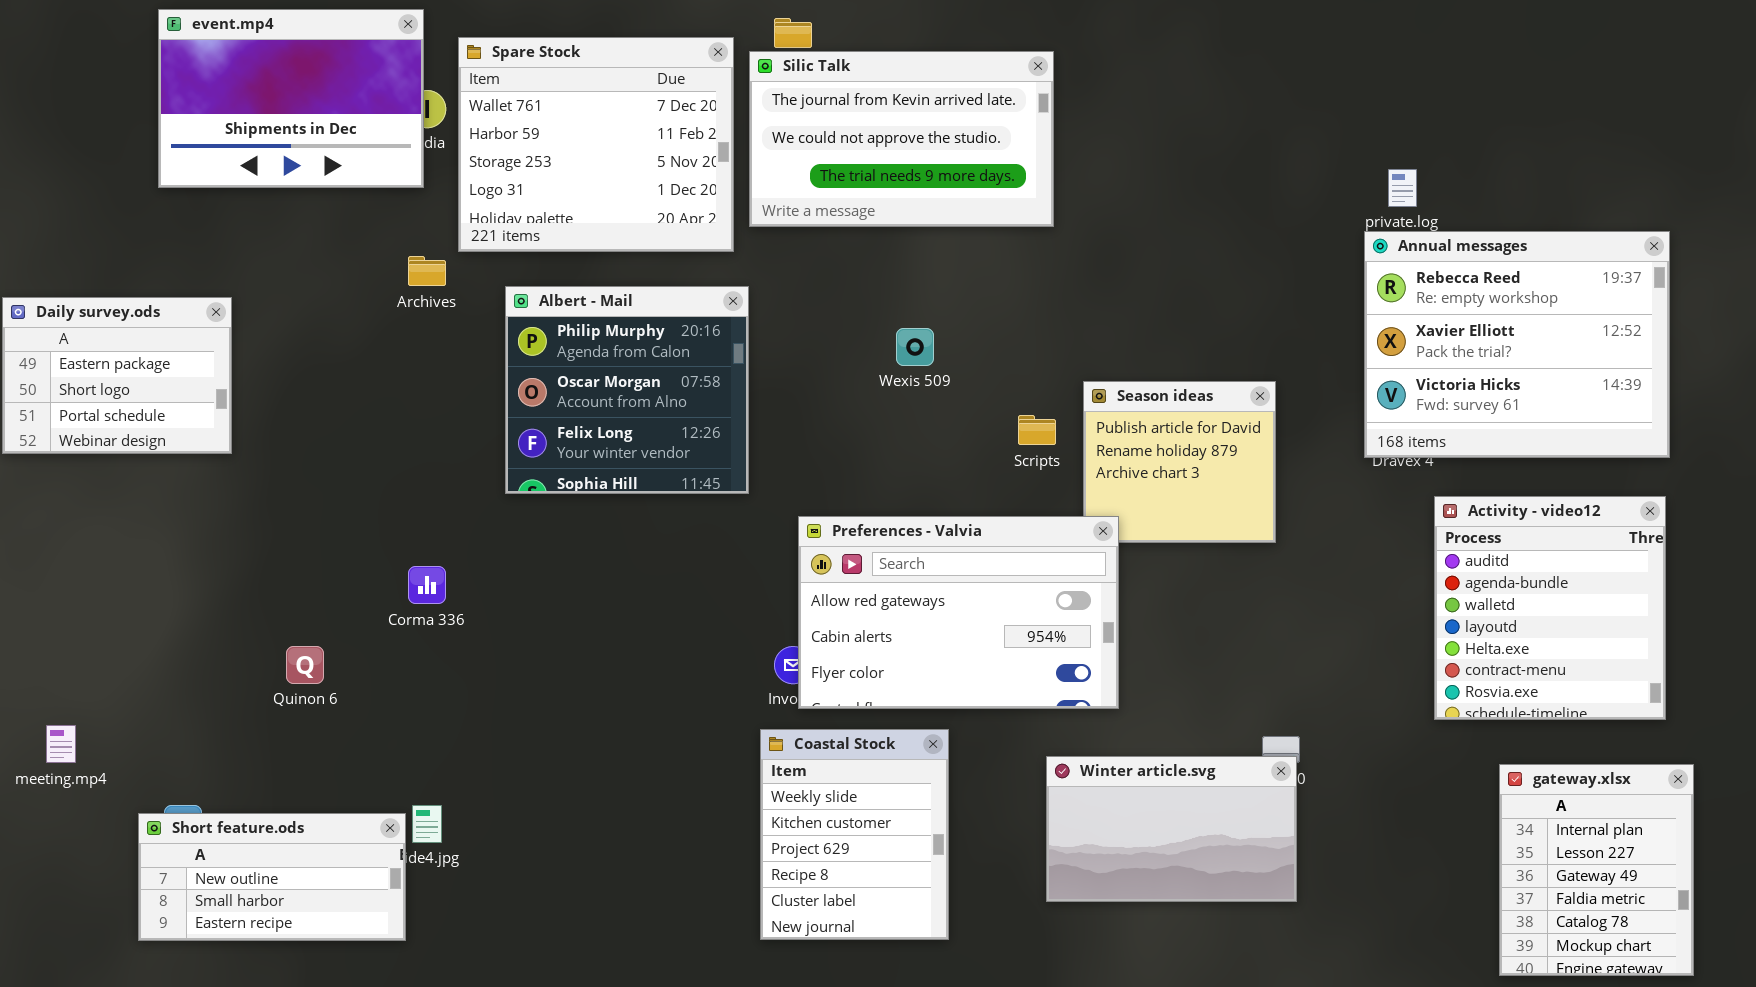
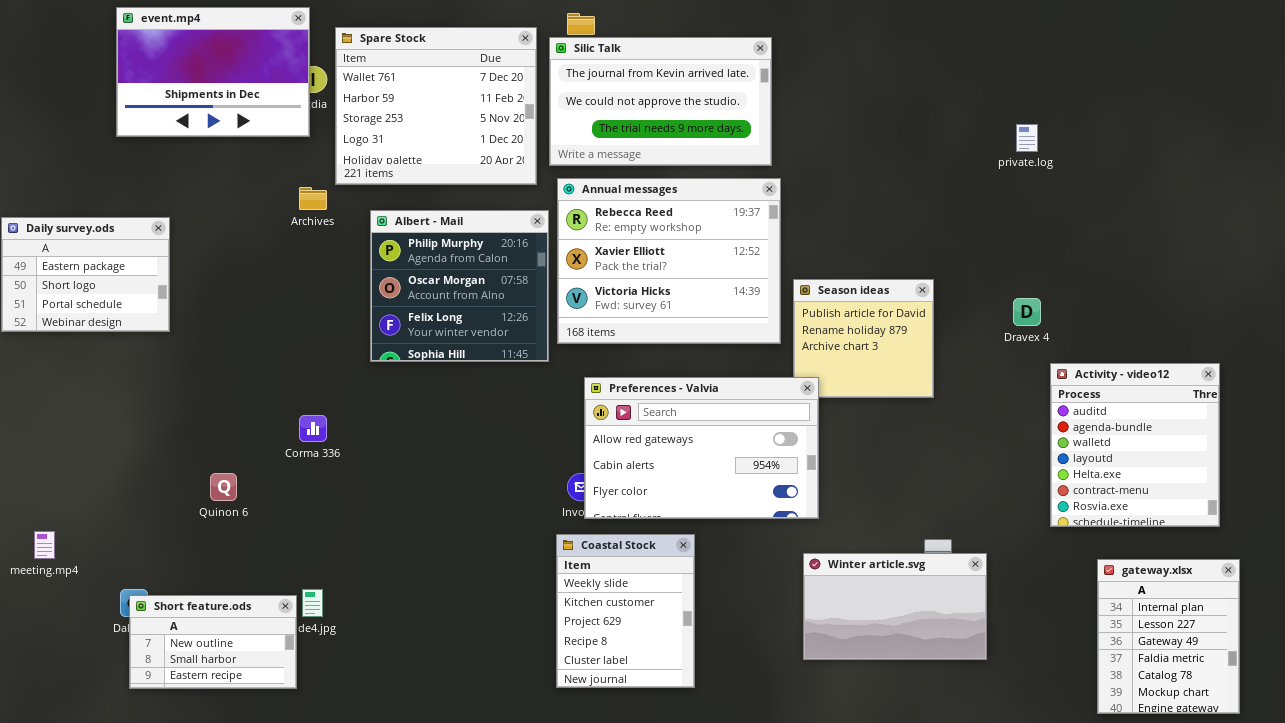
Annual messages: [1364,231,1670,458] -> [557,178,781,344], moved
Winter article.svg: [1046,756,1297,902] -> [803,553,987,660], moved
Short feature.ods: [138,813,406,941] -> [129,595,297,689], resized

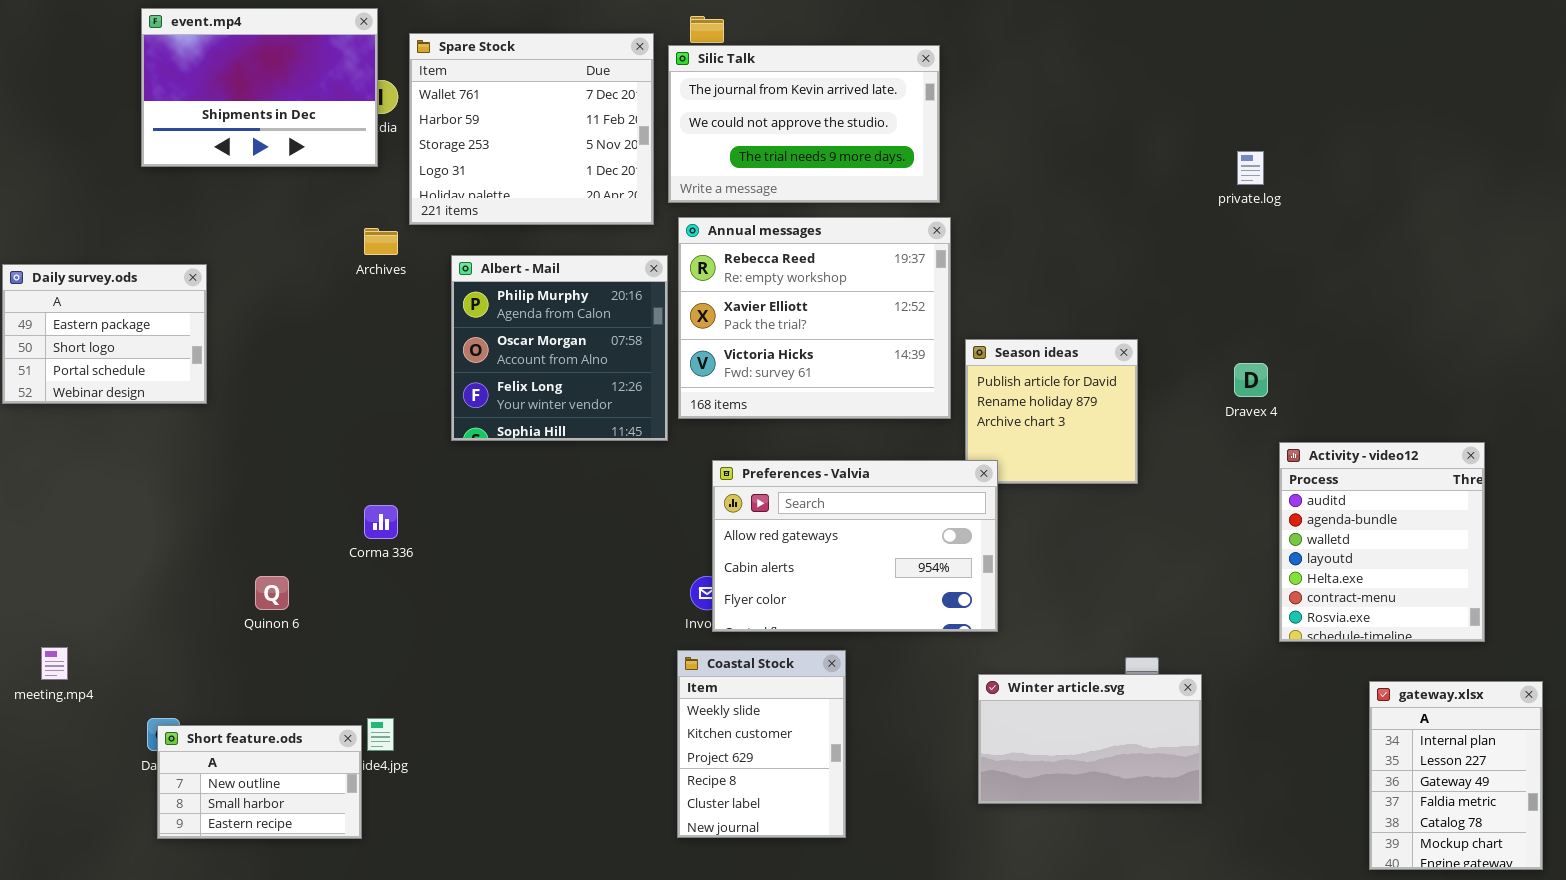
gateway.xlsx: [1097,559,1240,714] -> [1369,681,1543,870], moved

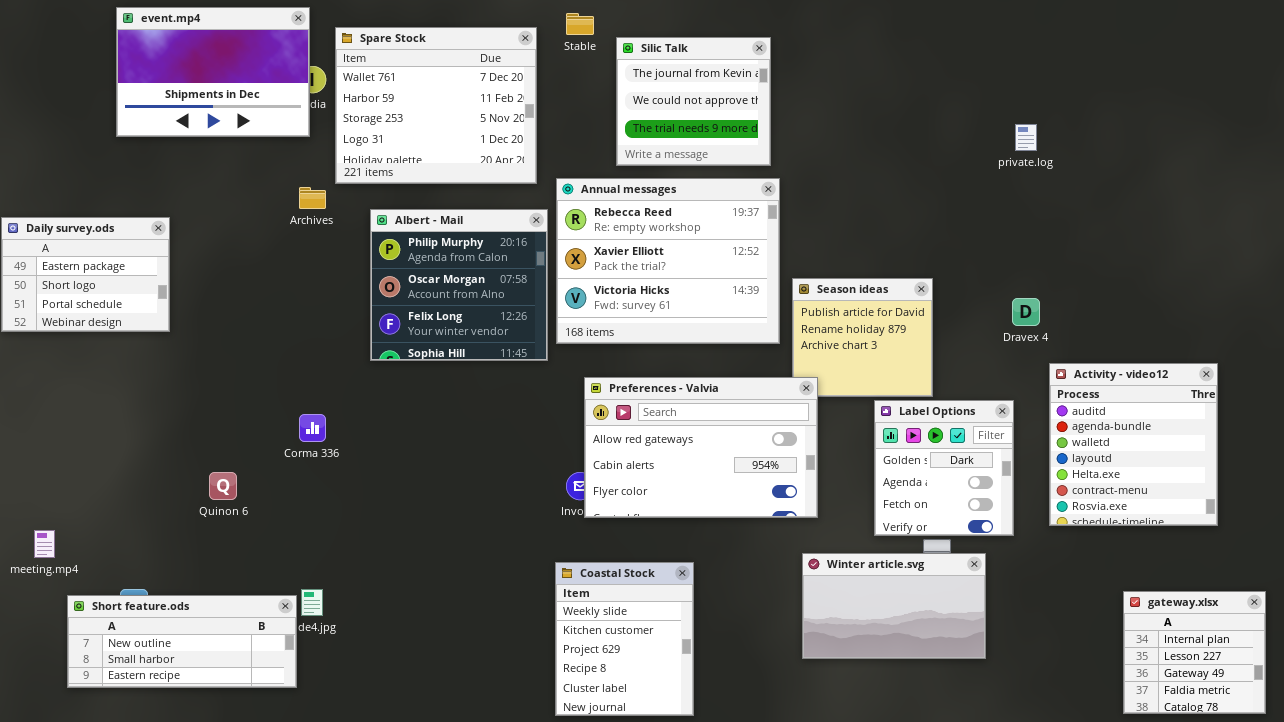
Silic Talk: [668,45,940,203] -> [616,37,771,166], resized
Label Options: none -> [874,400,1014,536], opened
Coastal Stock: [677,650,846,838] -> [555,562,694,716], moved
gateway.xlsx: [1369,681,1543,870] -> [1123,591,1266,714], resized
Short feature.ods: [157,725,362,839] -> [67,595,297,688], resized

